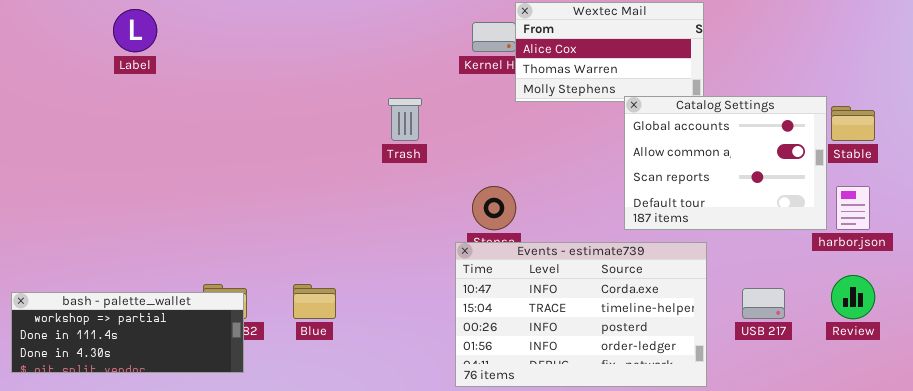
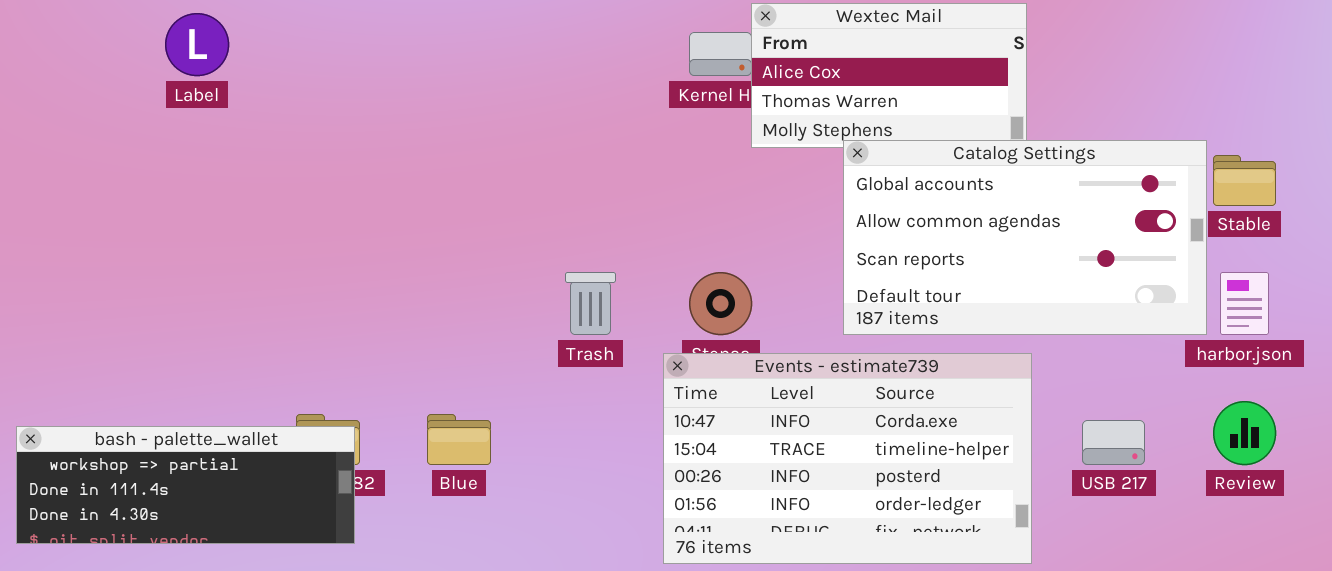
Catalog Settings: [624,96,827,230] -> [843,140,1207,335], resized
Trash: [388,98,422,141] -> [565,272,616,335], moved

